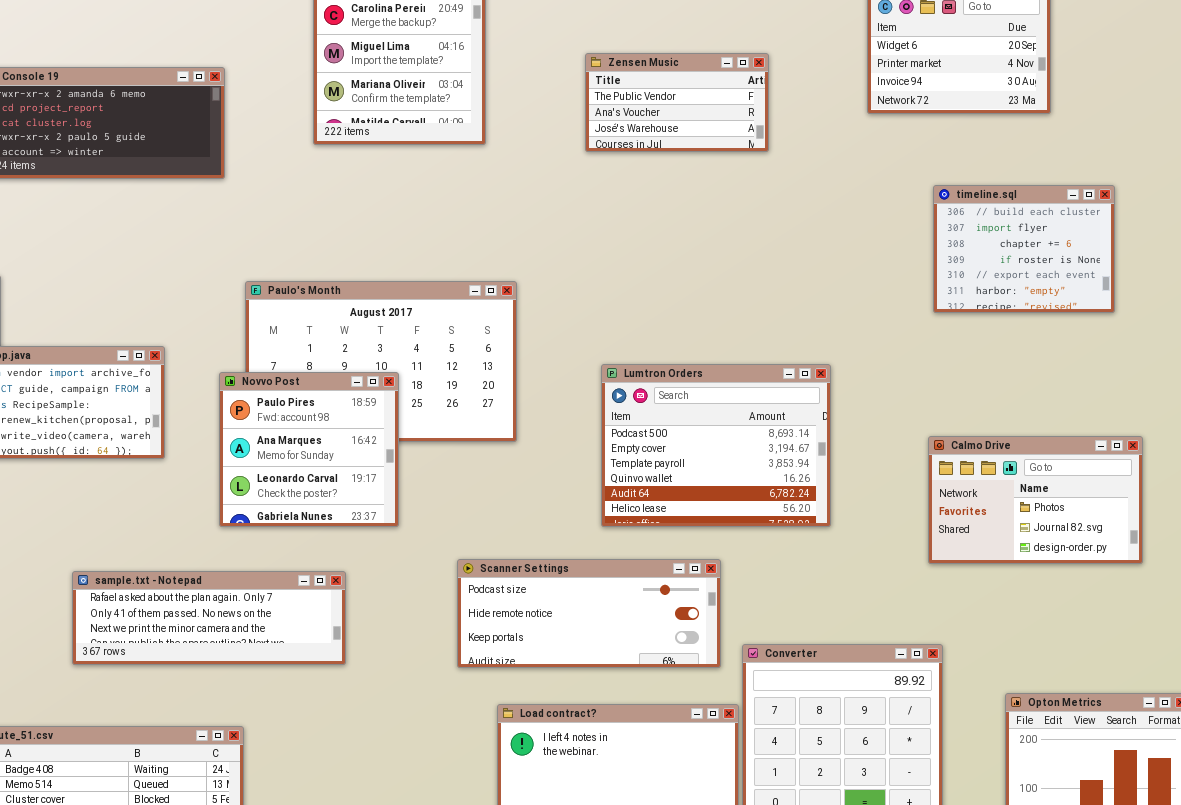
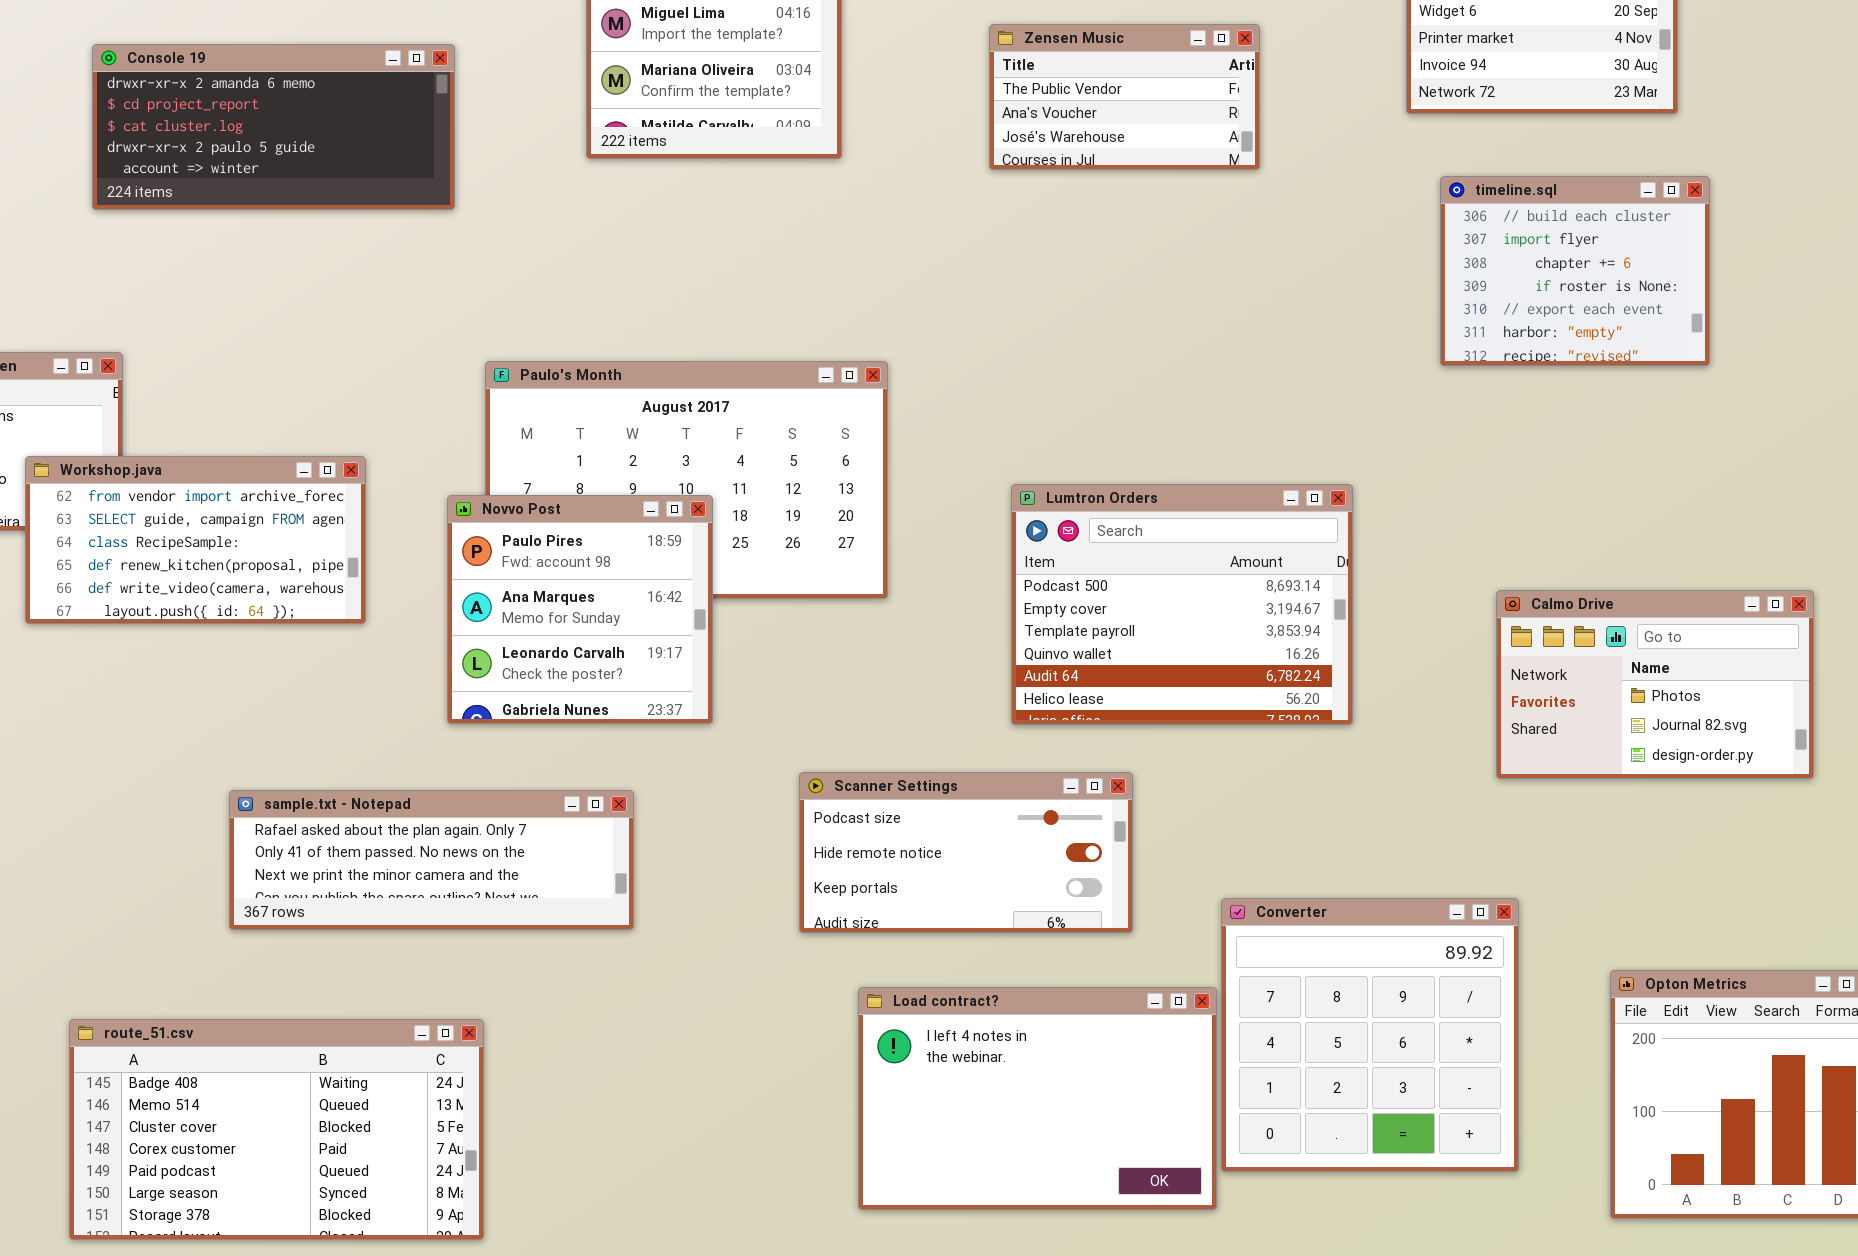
timeline.sql: [933,185,1115,313] -> [1440,176,1710,366], moved
Scanner Settings: [457,559,721,668] -> [799,772,1133,933], resized

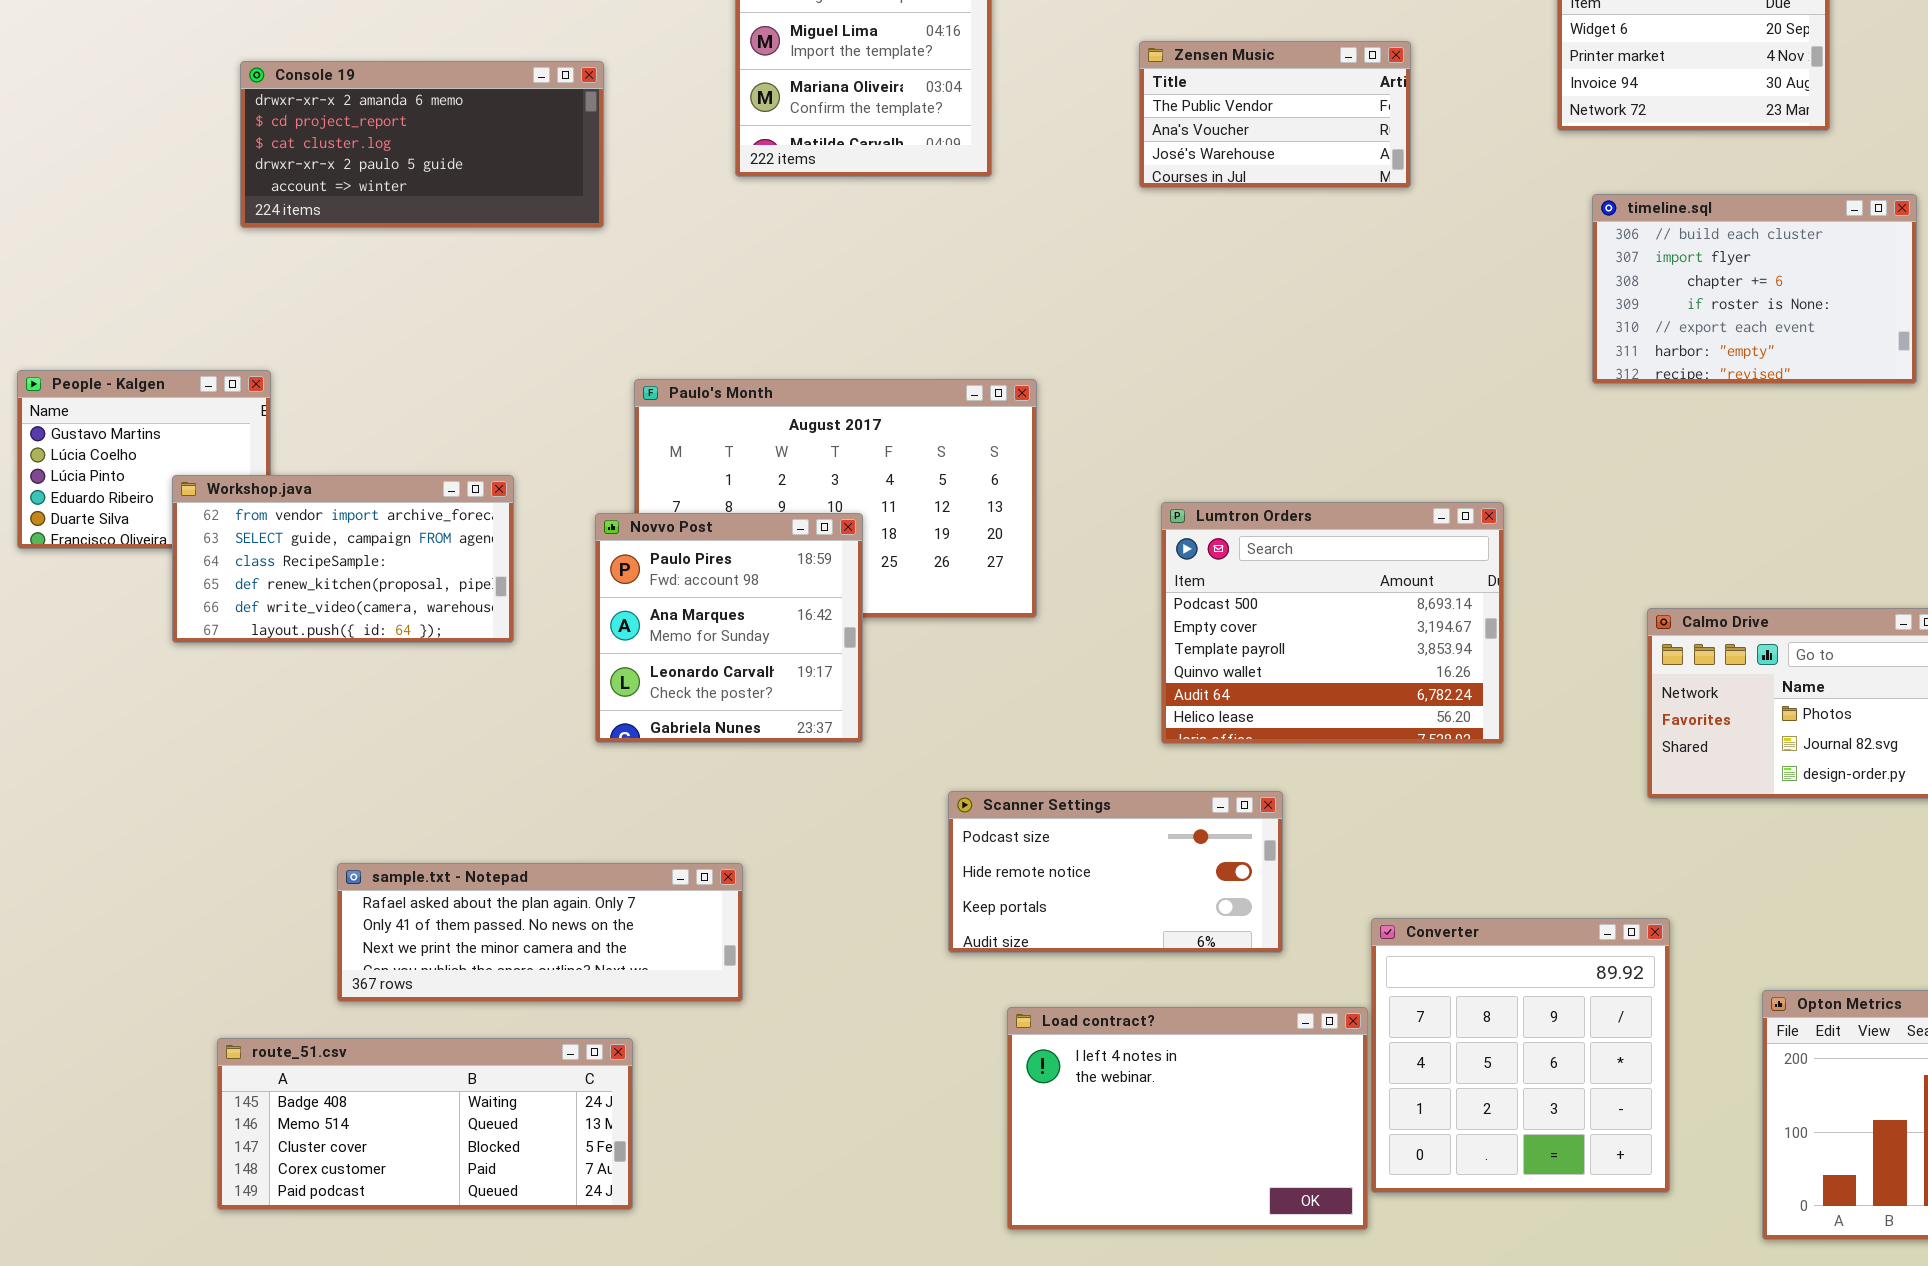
timeline.sql: [1440,176,1710,366] -> [1592,194,1917,384], resized
sample.txt - Notepad: [229,790,634,930] -> [337,863,743,1002], moved
route_51.csv: [69,1019,484,1240] -> [217,1038,633,1210], resized

